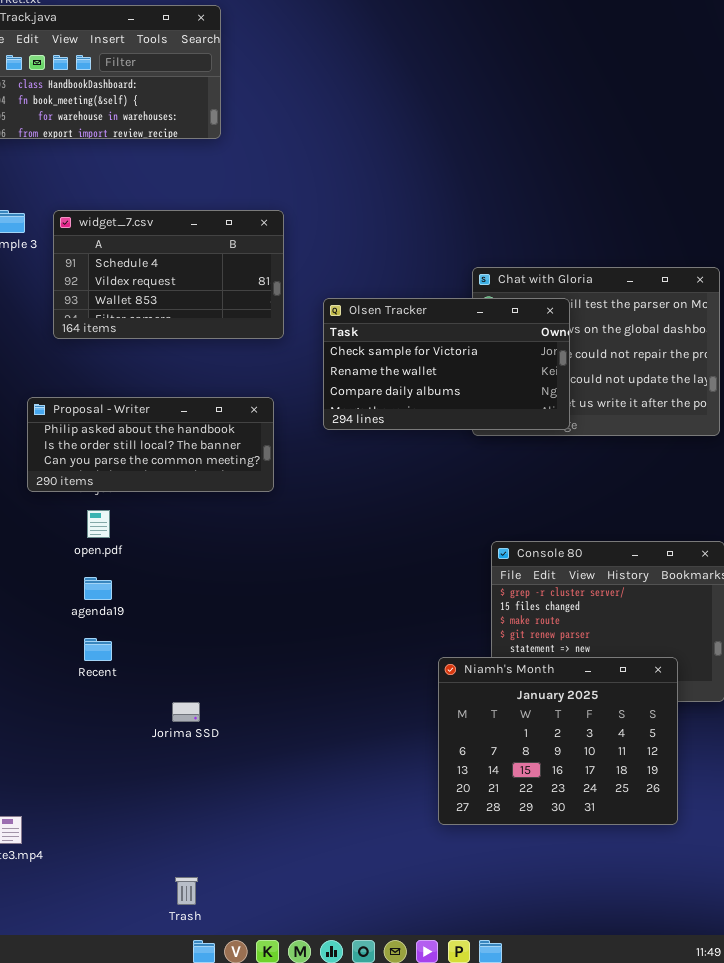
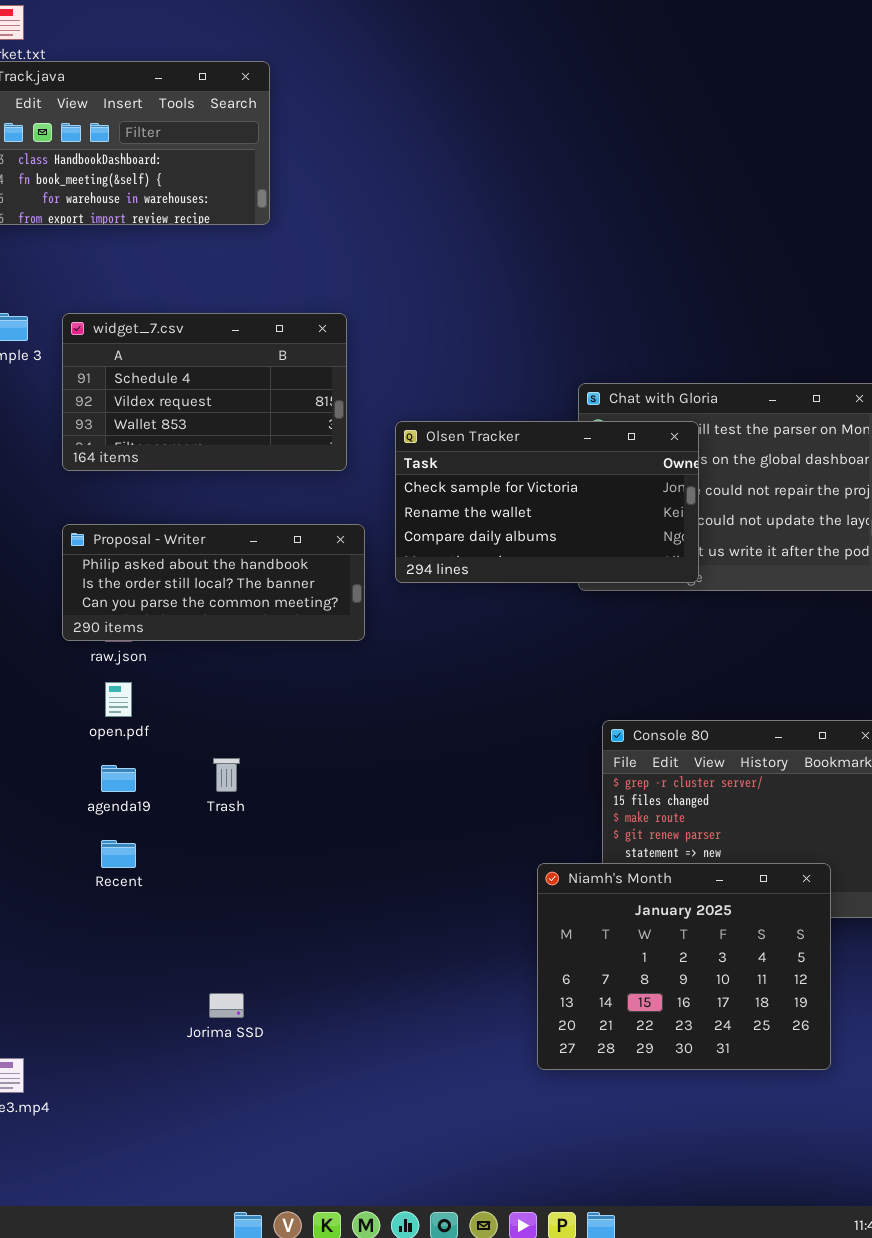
Proposal - Writer: [27,397,274,492] -> [62,524,365,641], moved
Jorima SSD: [172,702,200,722] -> [209,993,244,1018], moved
Trash: [175,877,198,905] -> [213,758,240,792], moved

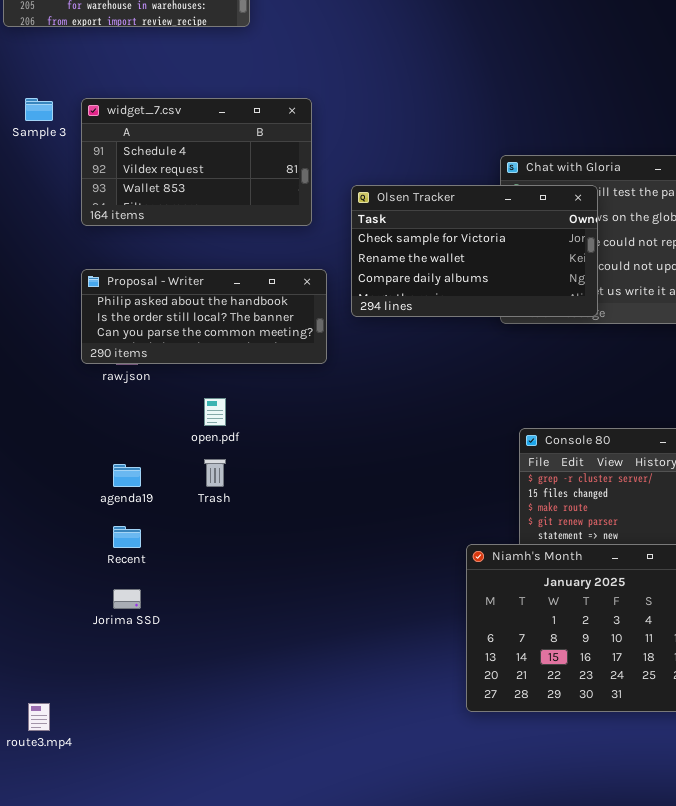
open.pdf: [105,682,132,717] -> [204,398,226,426], moved
Jorima SSD: [209,993,244,1018] -> [113,589,141,609], moved

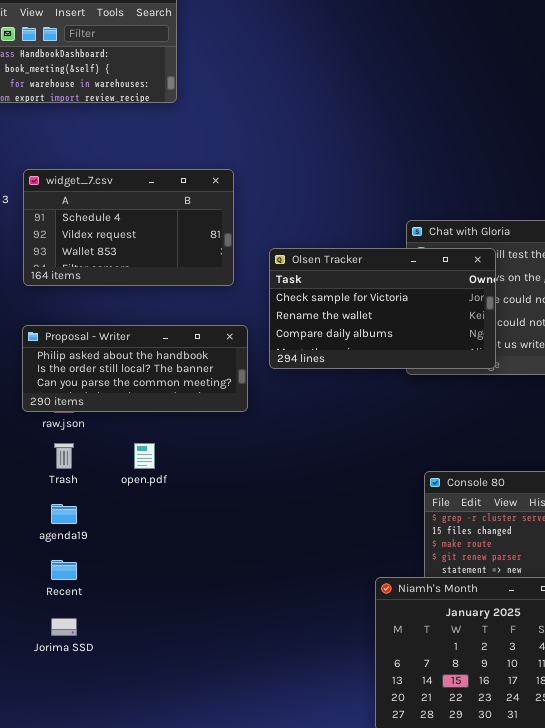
Trash: [204,459,226,487] -> [54,443,74,469], moved

